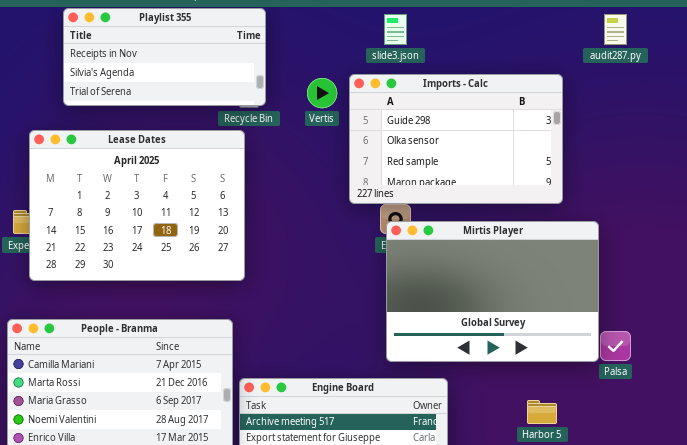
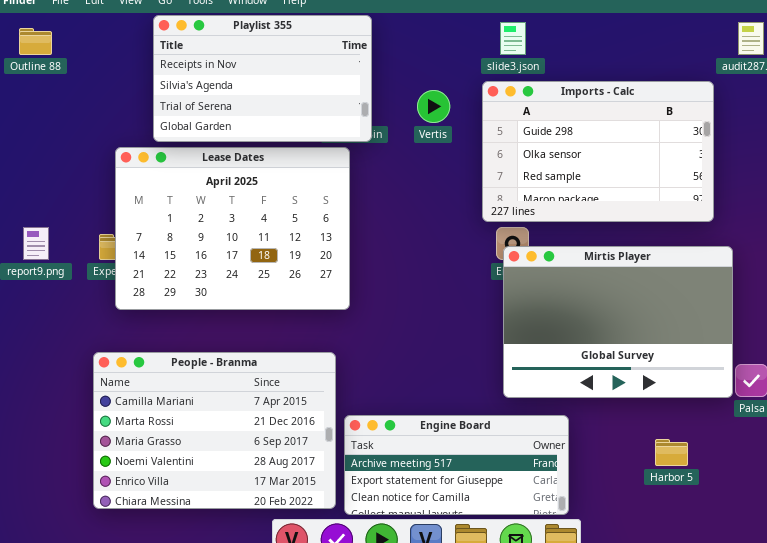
Playlist 355: [63,8,266,106] -> [153,15,372,142], resized
Imports - Calc: [349,74,563,204] -> [482,81,714,222], moved

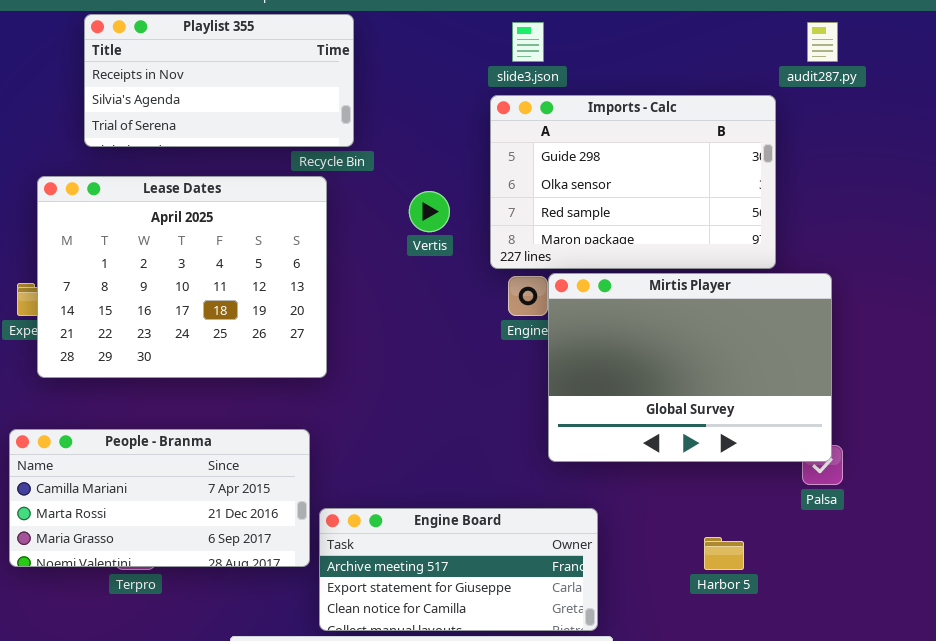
Playlist 355: [153,15,372,142] -> [84,14,354,147], resized
Vertis: [417,90,450,123] -> [409,191,450,232], moved
Mirtis Player: [503,246,733,398] -> [548,273,832,462], moved
People - Branma: [93,352,336,509] -> [9,429,310,567], resized

